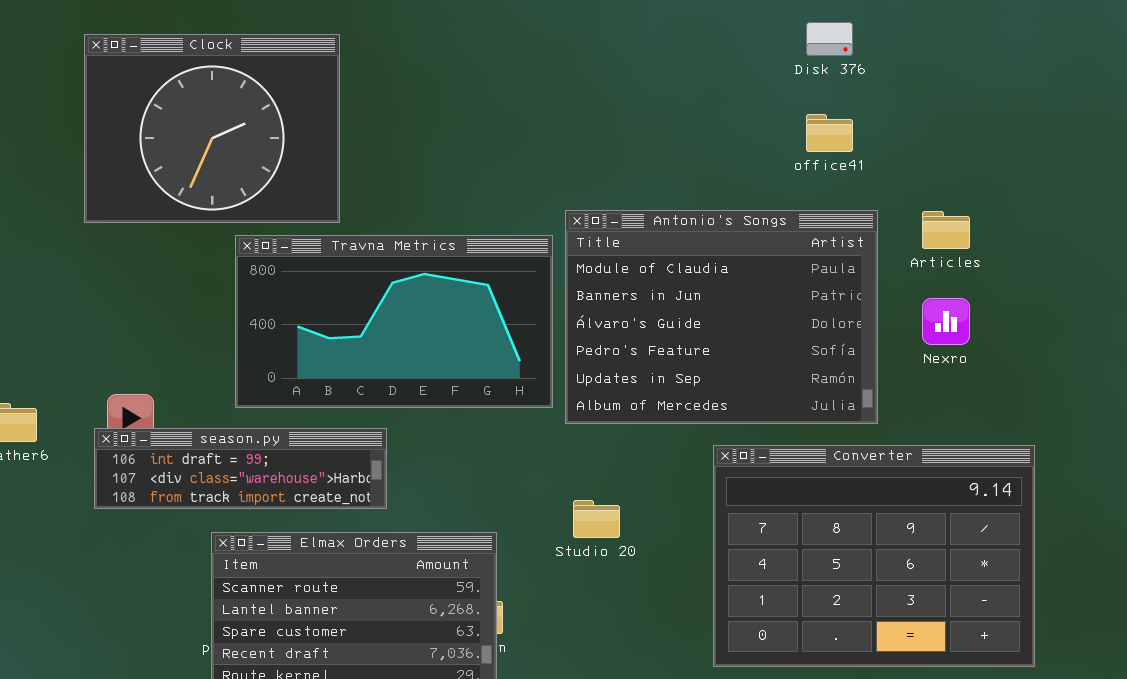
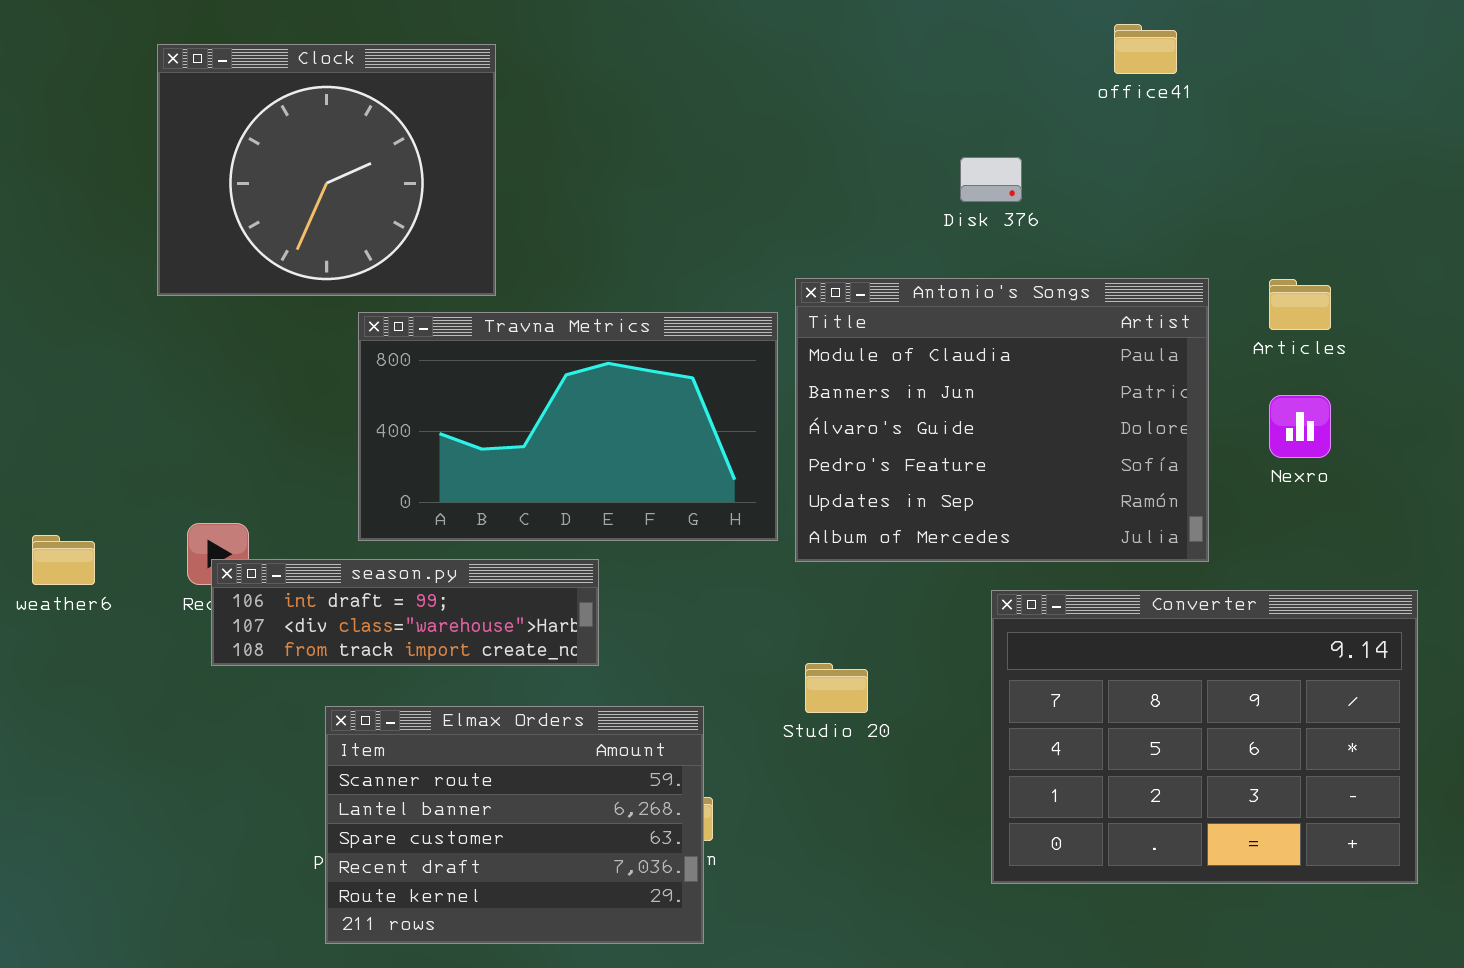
Disk 376: [806,22,853,56] -> [960,157,1022,202], moved
office41: [806,114,853,152] -> [1114,24,1177,74], moved
season.py: [94,428,387,509] -> [211,559,599,666], moved

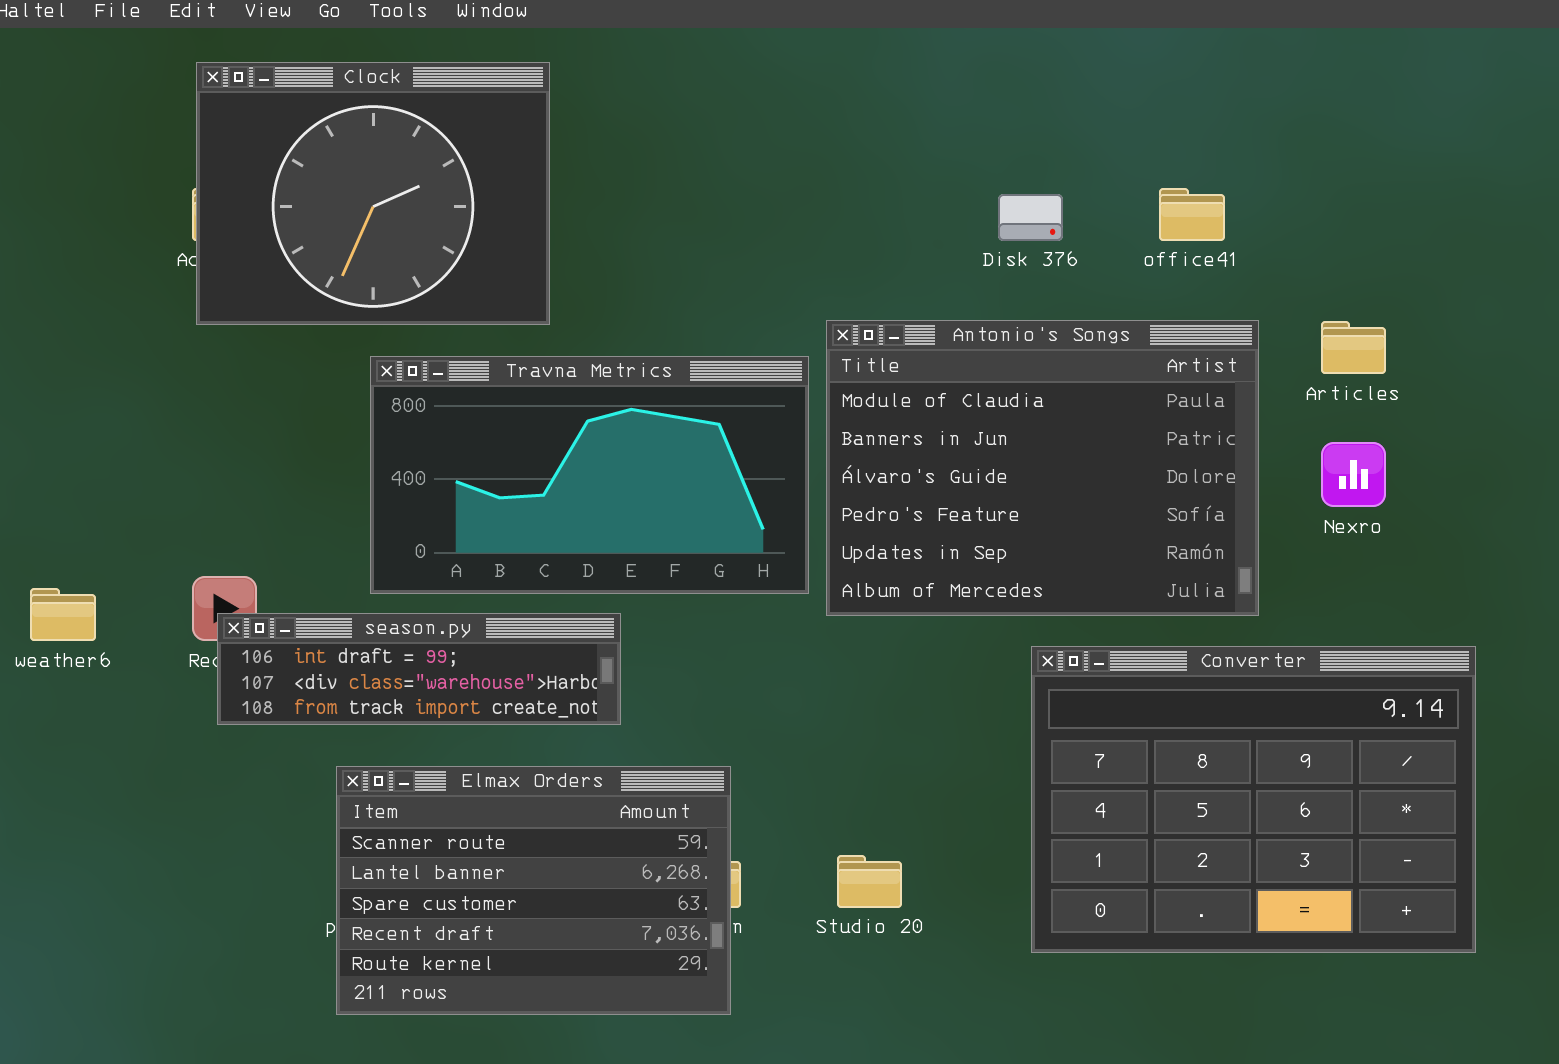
office41: [1114,24,1177,74] -> [1159,188,1225,241], moved
Clock: [157,44,496,296] -> [196,62,550,325], moved
Studio 20: [805,663,868,713] -> [837,855,902,908], moved

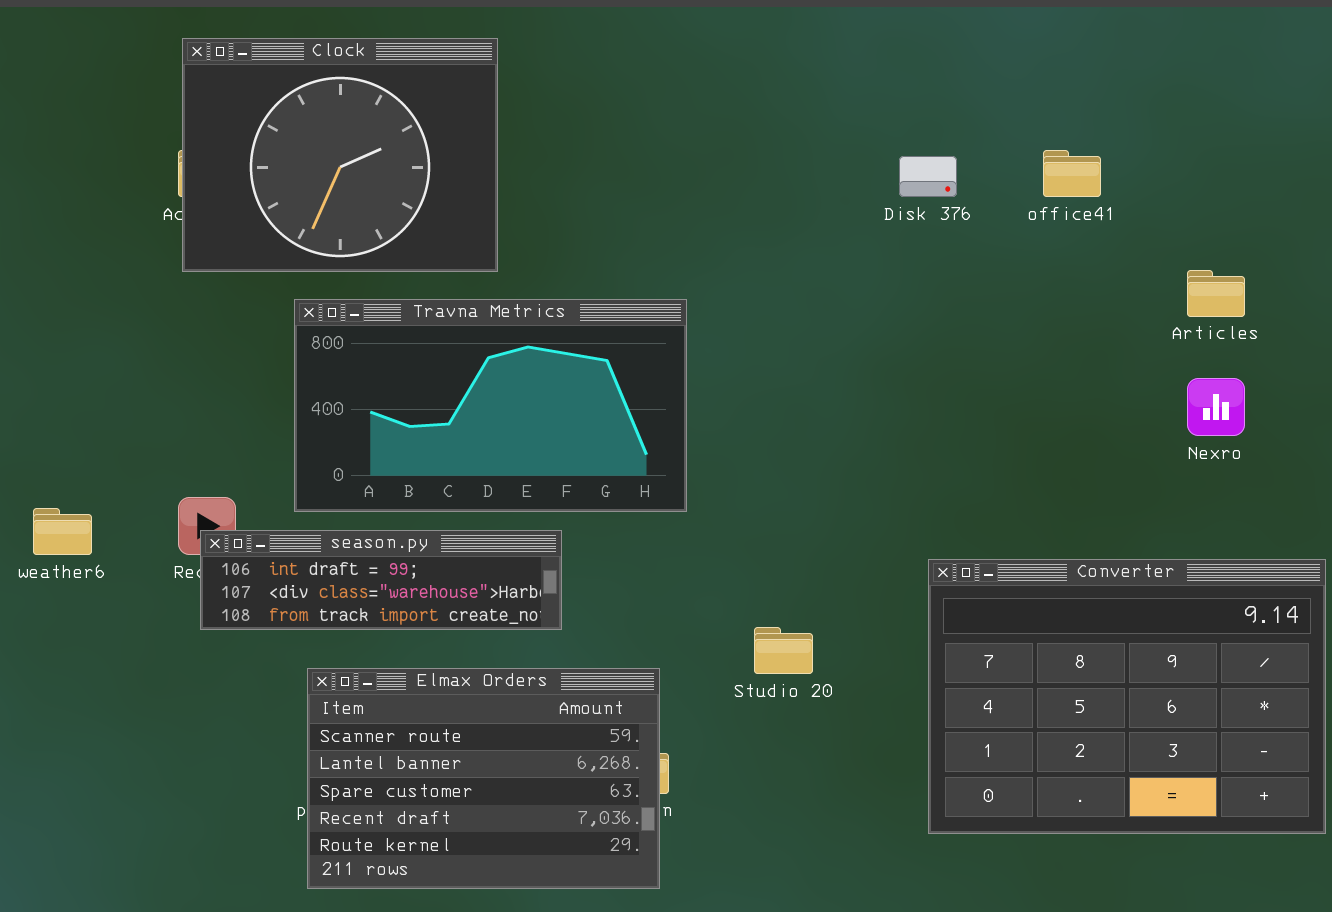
Antonio's Songs: [826,320,1259,616] -> none, closed
Travna Metrics: [370,356,809,594] -> [294,299,687,512], moved
Studio 20: [837,855,902,908] -> [754,627,813,674], moved

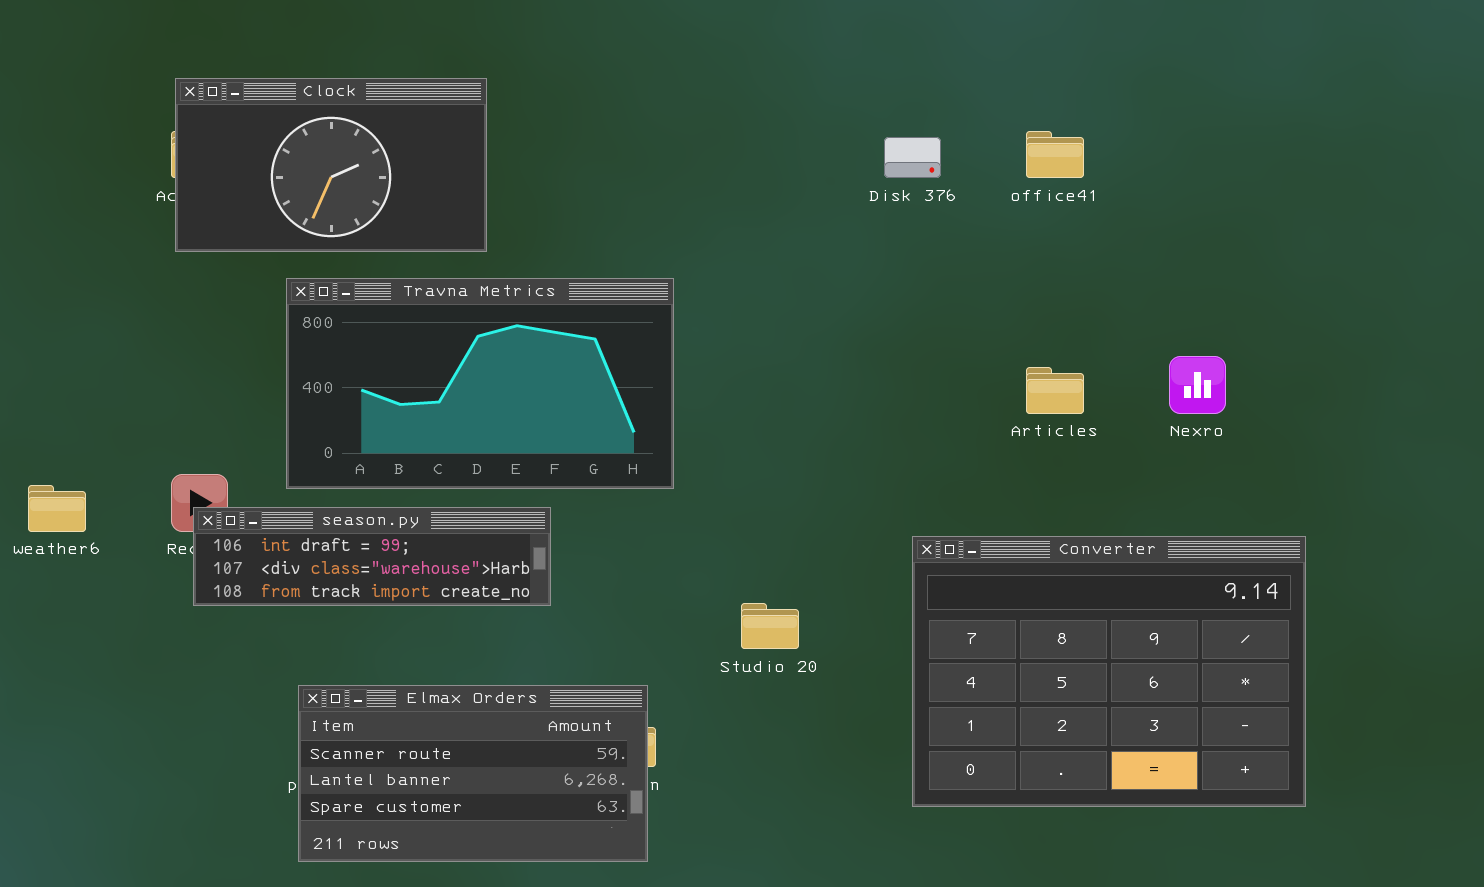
Clock: [182,38,498,272] -> [175,78,487,252], resized
Articles: [1187,270,1245,317] -> [1026,367,1084,414], moved
Elmax Orders: [307,668,660,889] -> [298,685,648,862], resized

